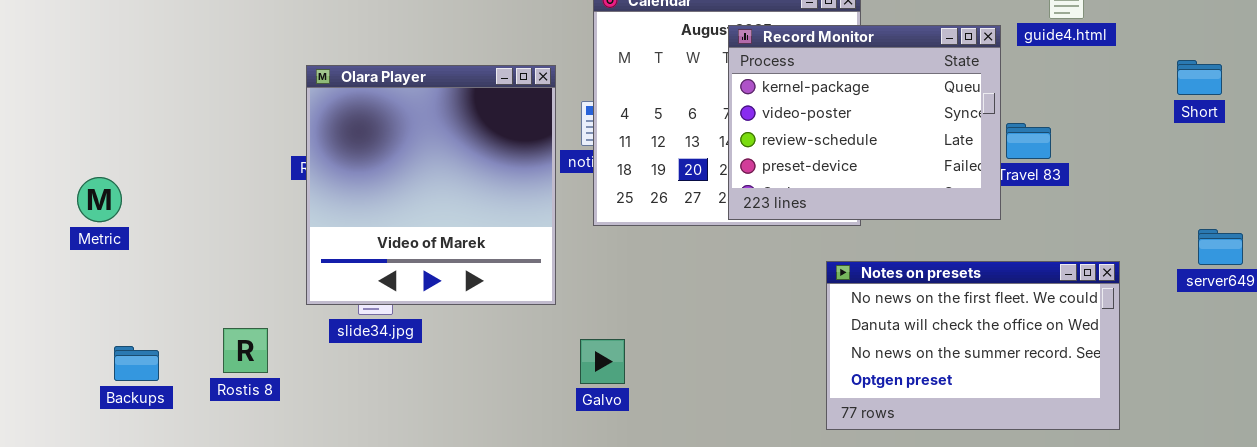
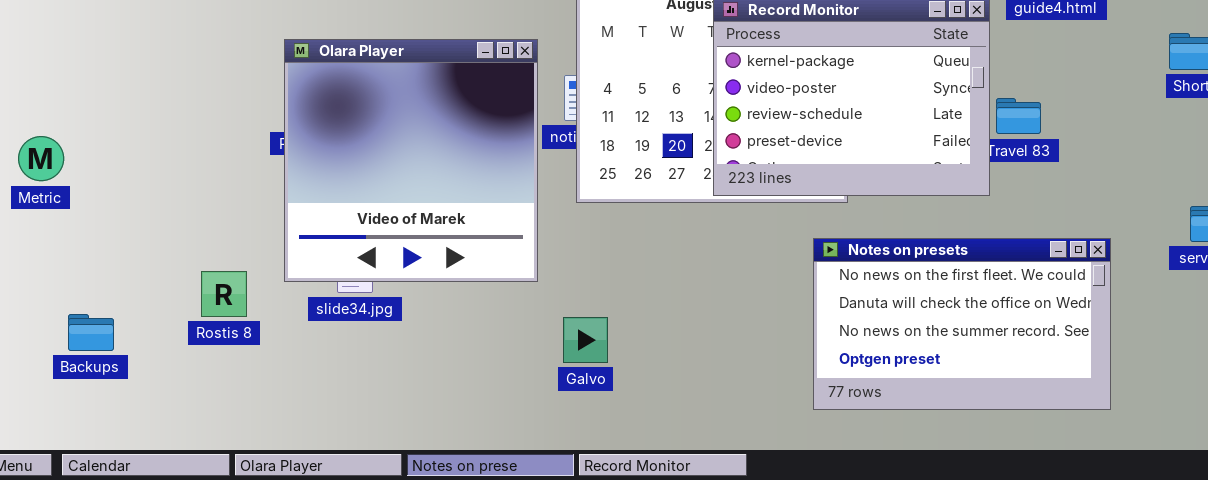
Metric: [77,177,122,222] -> [18,136,64,181], moved
Rostis 8: [223,328,268,373] -> [201,271,247,317], moved
Backups: [114,346,159,381] -> [68,314,114,351], moved

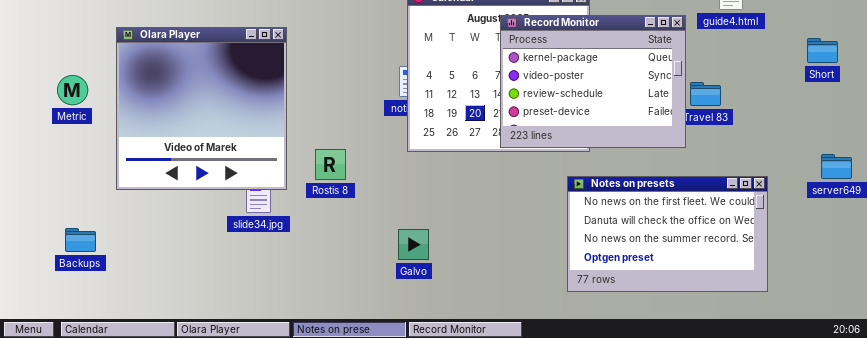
Olara Player: [284,39,538,282] -> [116,27,287,190], moved
Metric: [18,136,64,181] -> [57,75,88,105], moved
Rostis 8: [201,271,247,317] -> [315,149,346,180], moved

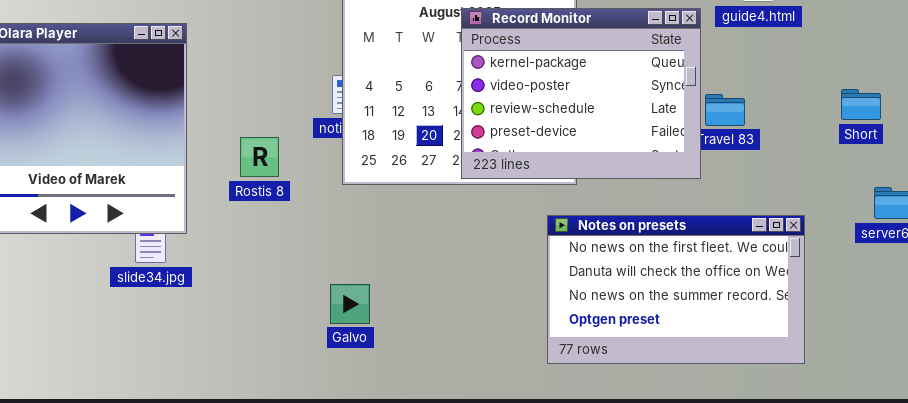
Short: [807,38,838,63] -> [841,89,881,120], moved
Rostis 8: [315,149,346,180] -> [240,137,279,177], moved

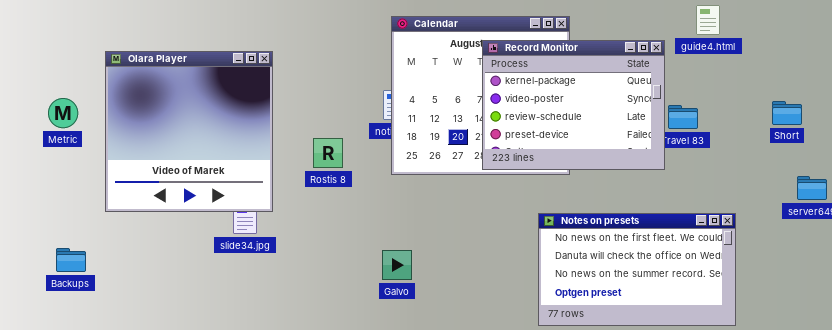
Notes on presets: [547,215,805,364] -> [538,213,736,326], moved

